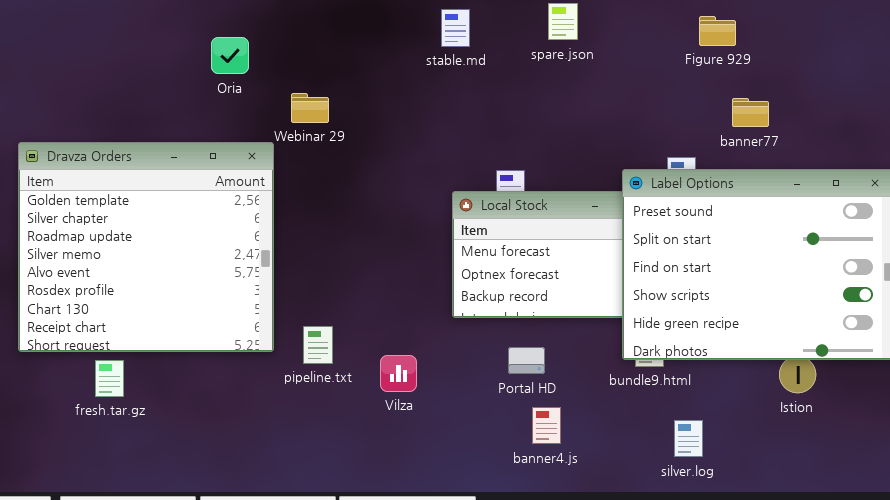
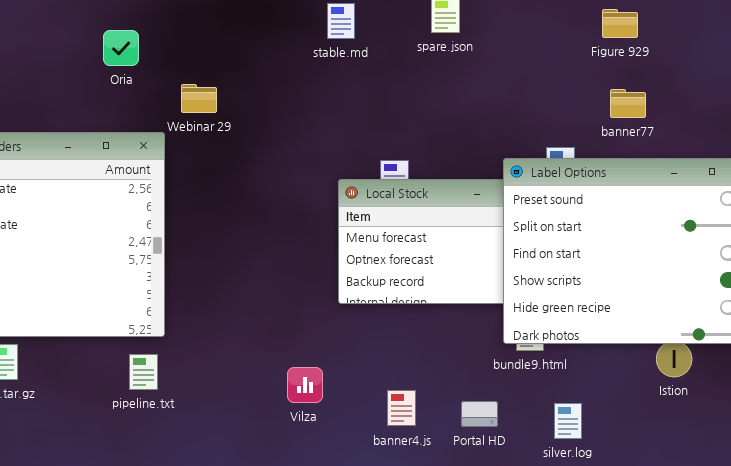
Figure 929: [699,16,736,46] -> [602,9,638,38], moved
pipeline.txt: [303,326,333,364] -> [129,354,158,390], moved
Portal HD: [508,347,545,374] -> [461,401,498,427], moved
Vilza: [380,355,417,392] -> [287,367,323,403], moved
banner4.js: [532,407,561,444] -> [387,390,416,426], moved

